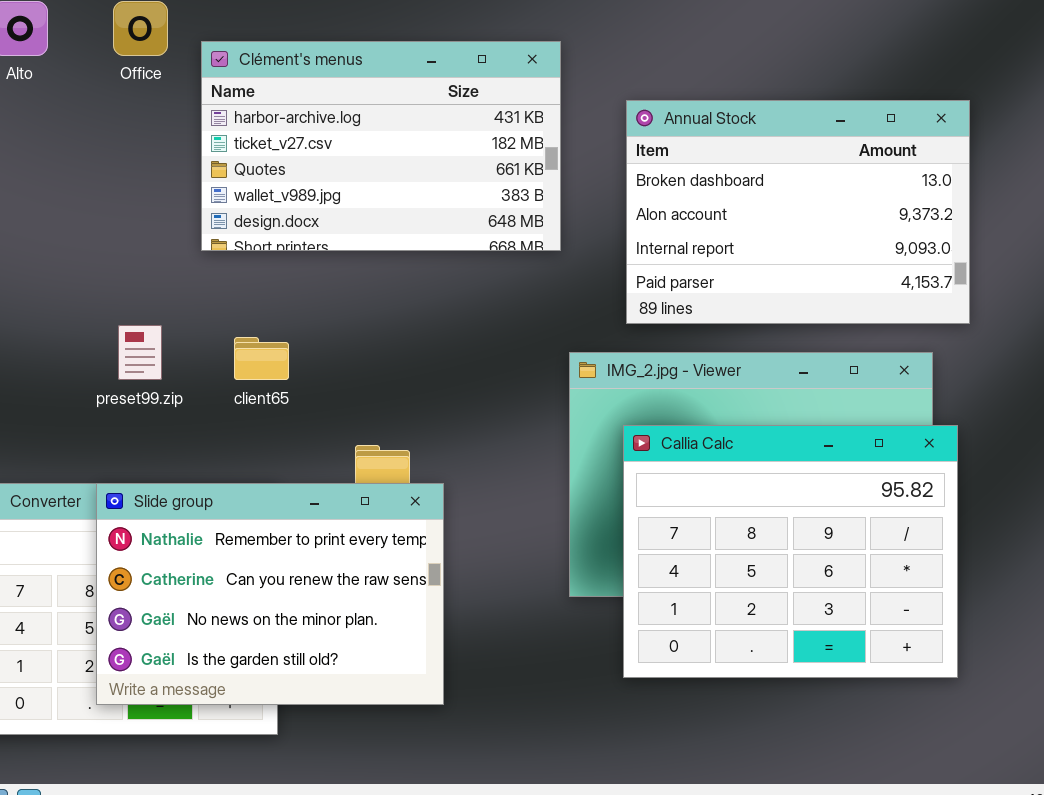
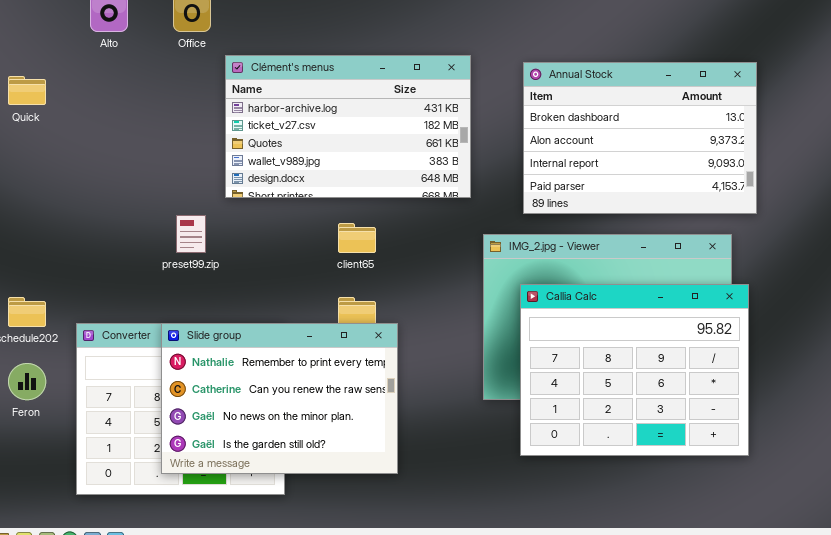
Clément's menus: [201,41,561,251] -> [225,55,471,198], moved
client65: [234,337,289,380] -> [338,223,376,253], moved

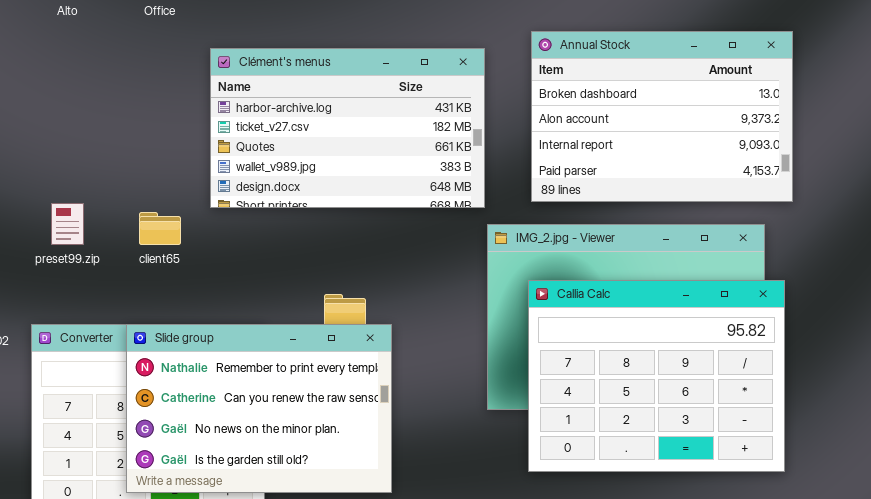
Clément's menus: [225,55,471,198] -> [210,48,485,208], moved
preset99.zip: [176,215,206,253] -> [51,203,84,245], moved
client65: [338,223,376,253] -> [139,212,181,245], moved

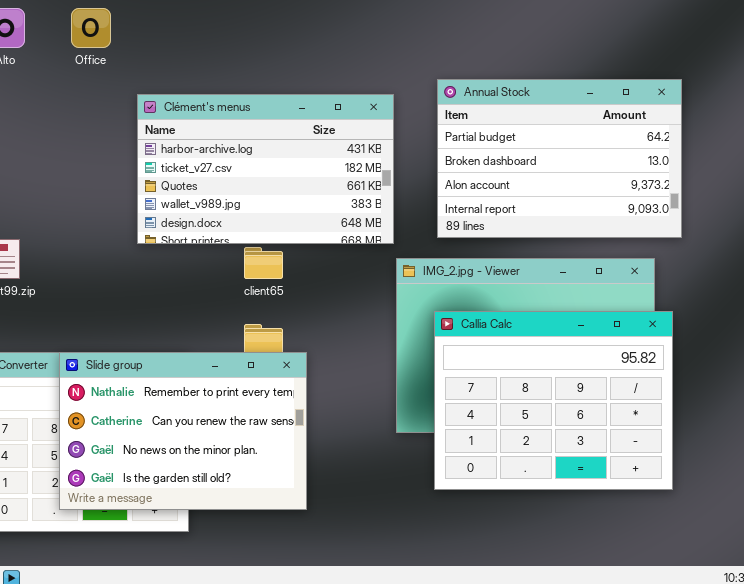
Annual Stock: [531,31,793,202] -> [437,79,682,238], scrolled up 1 row
client65: [139,212,181,245] -> [244,247,283,279], moved

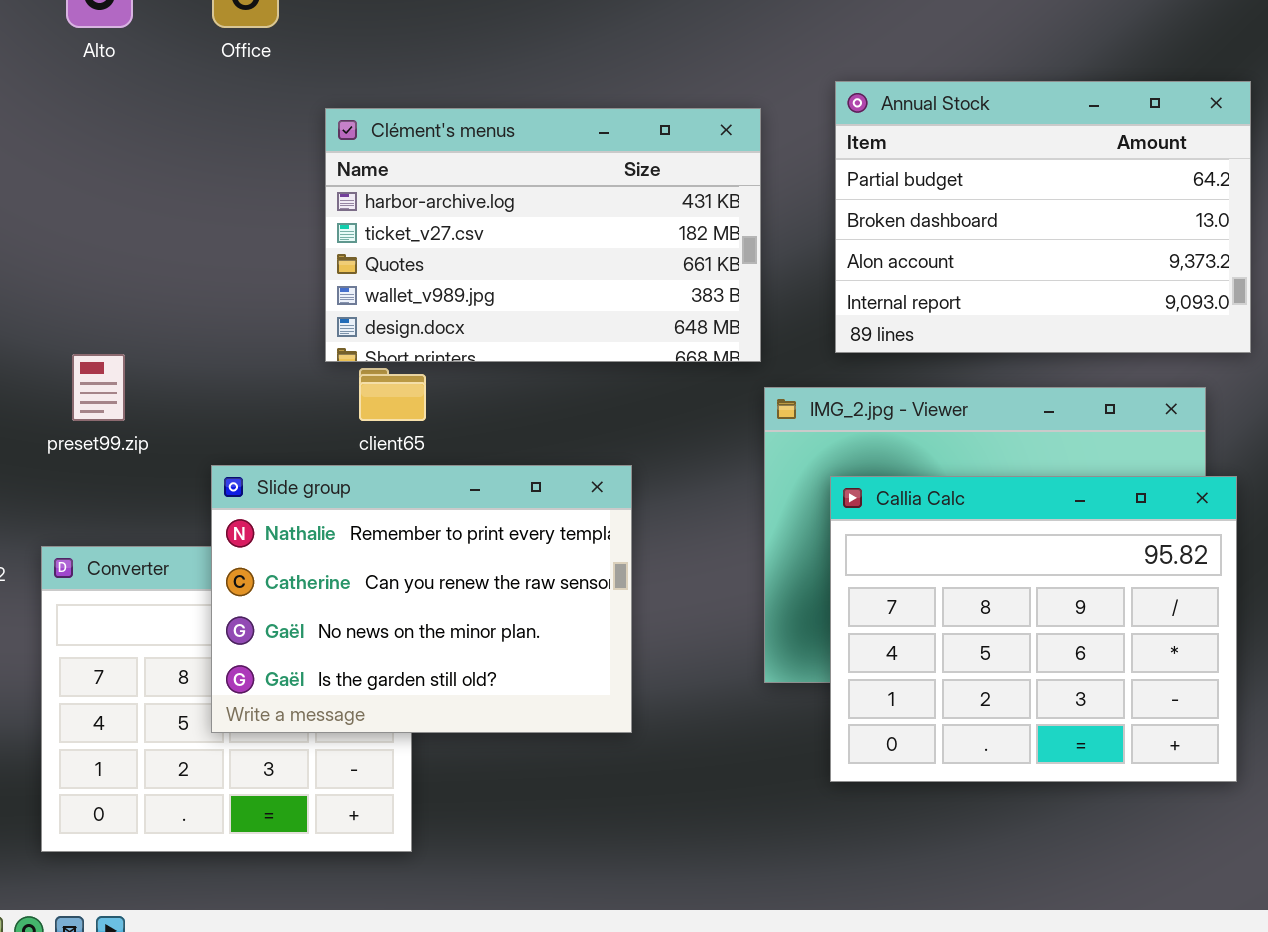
client65: [244,247,283,279] -> [359,368,426,421], moved
Slide group: [59,352,307,510] -> [211,465,632,733], moved

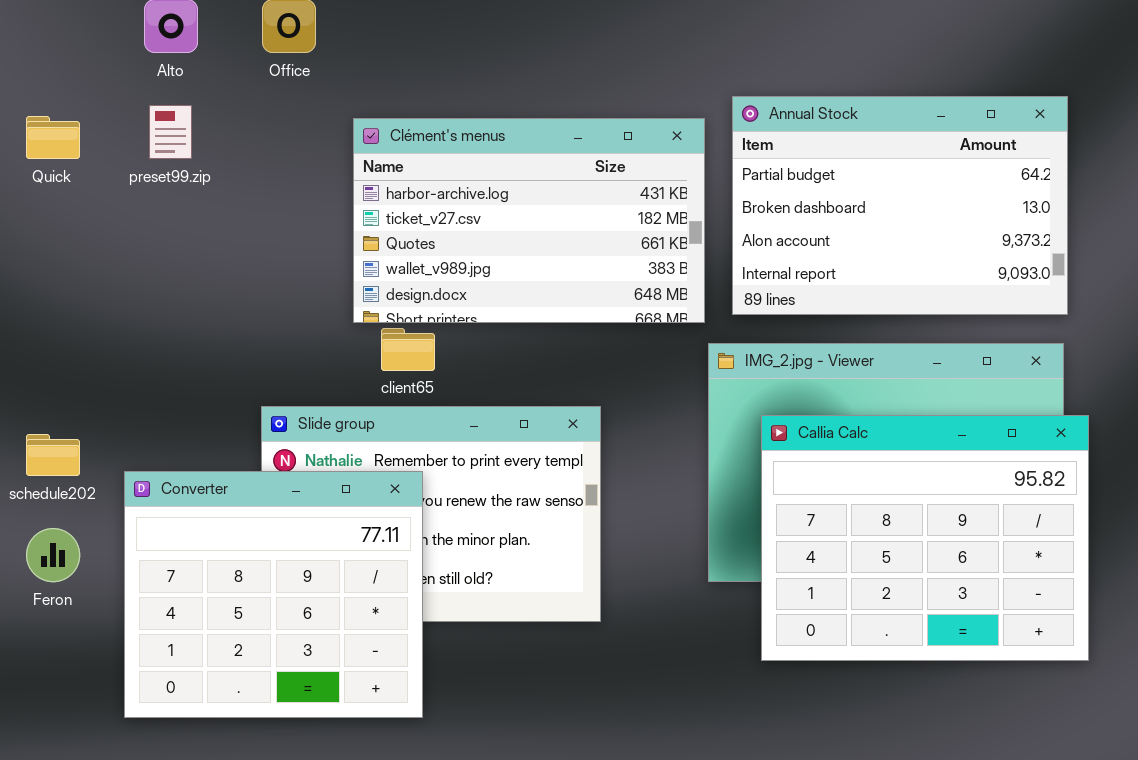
Annual Stock: [835,81,1251,353] -> [732,96,1068,315], moved
preset99.zip: [72,354,125,421] -> [149,105,192,159], moved
Converter: [41,546,412,852] -> [124,471,423,718], raised

